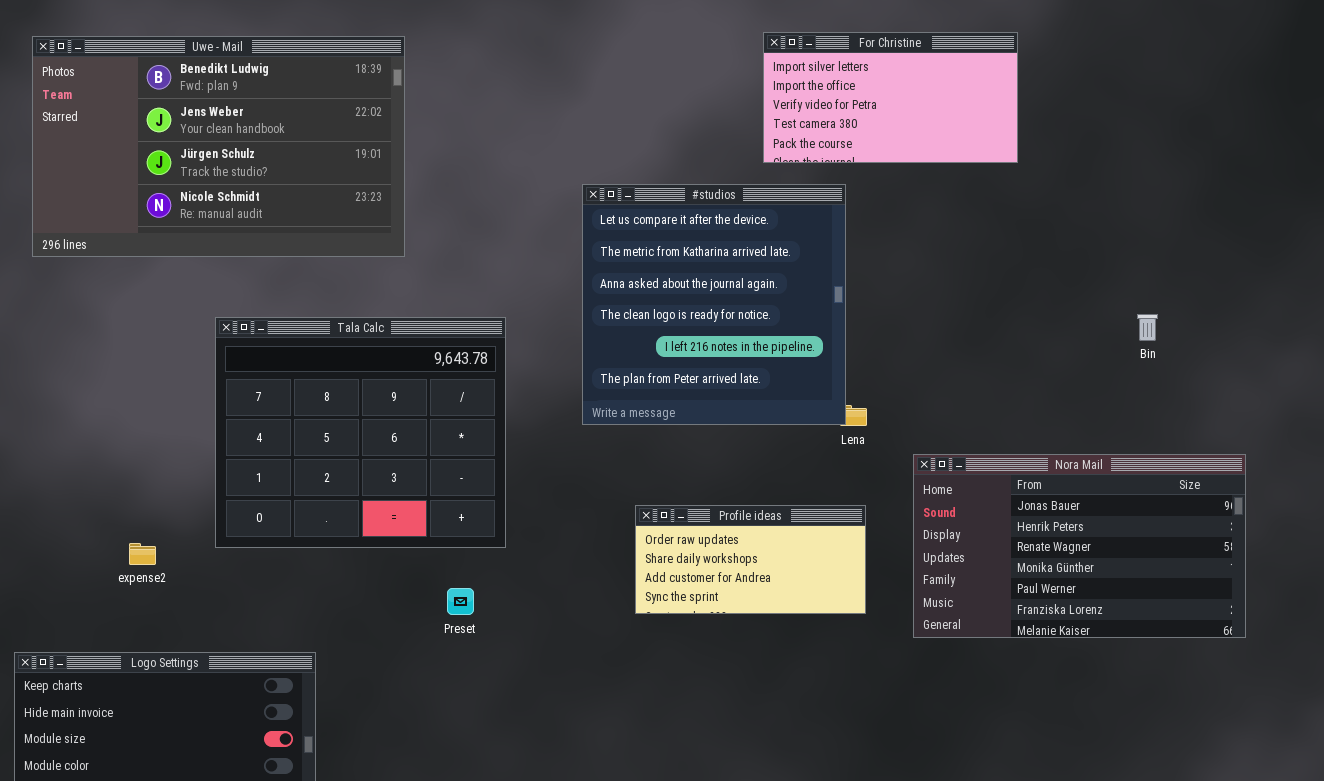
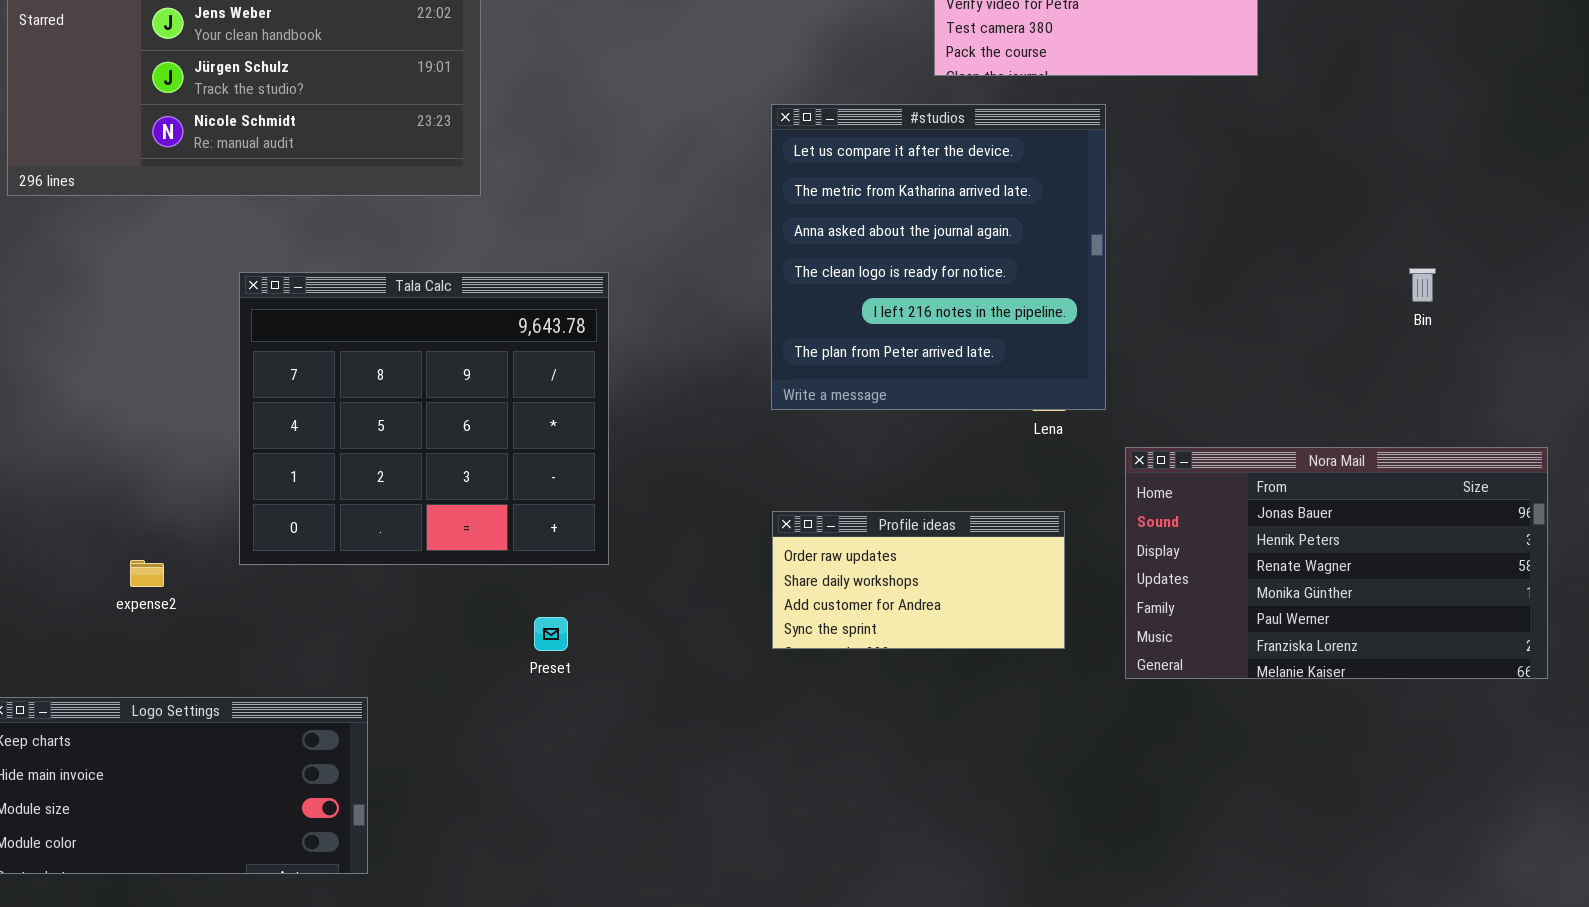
#studios: [582,184,846,425] -> [771,104,1106,410], moved

